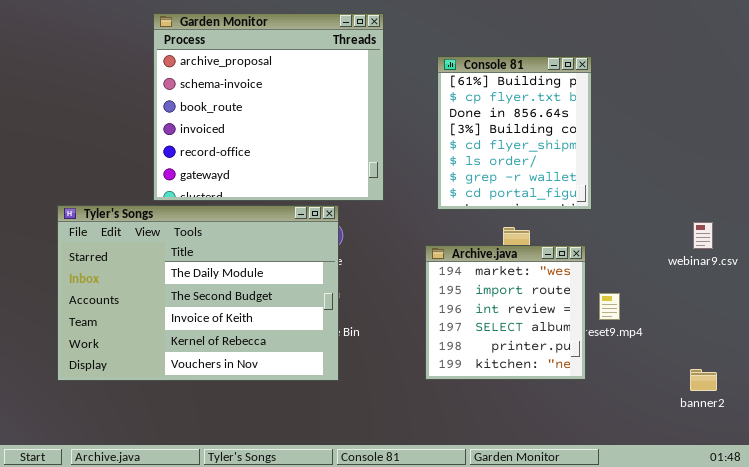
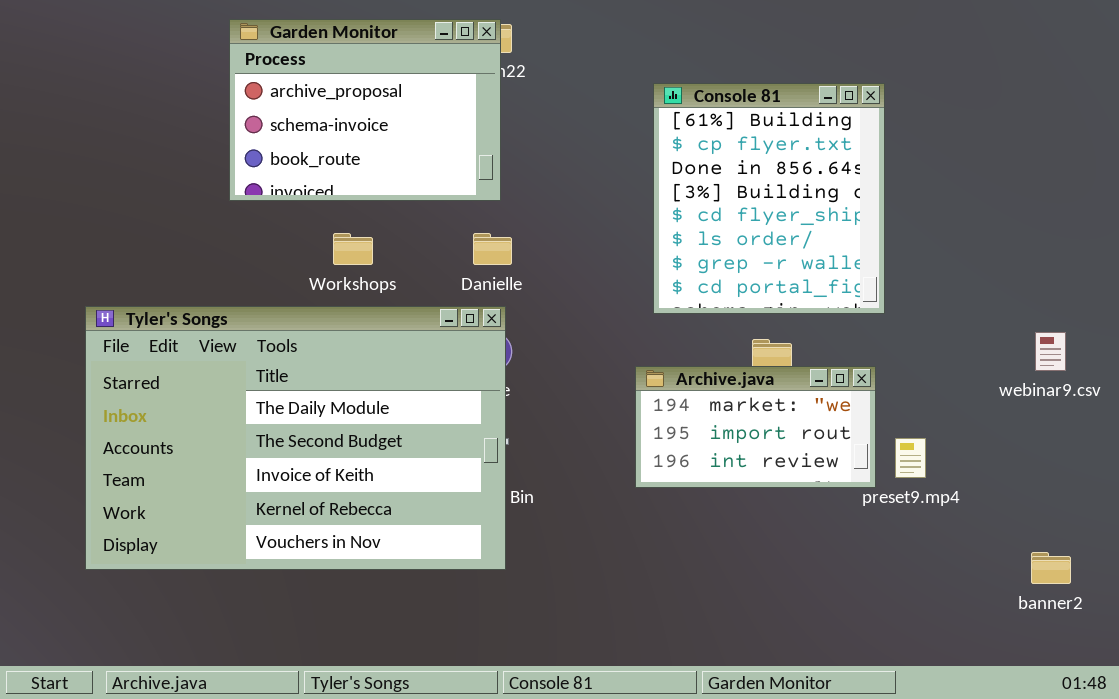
Garden Monitor: [153,13,384,201] -> [229,19,501,201], resized
Archive.java: [425,245,586,380] -> [635,366,876,488], resized

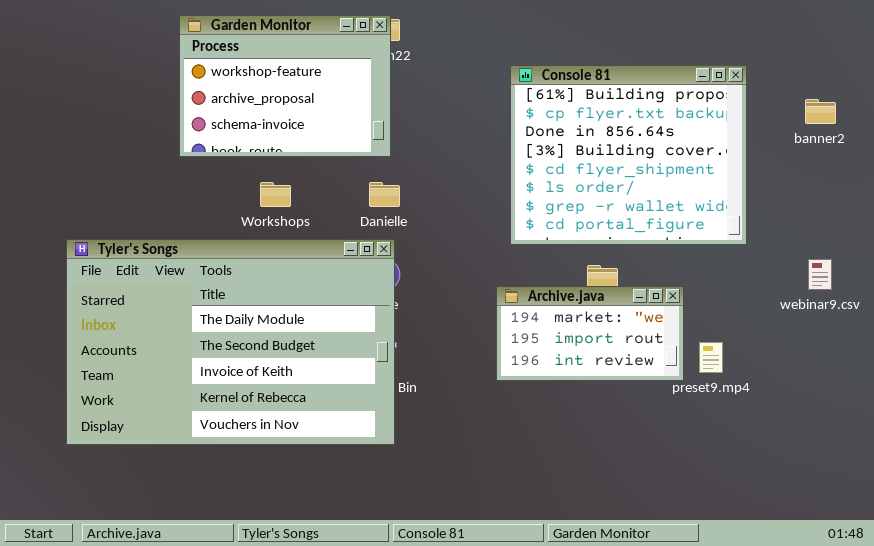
Garden Monitor: [229,19,501,201] -> [179,15,391,157], scrolled up 1 row
Console 81: [653,83,885,314] -> [510,65,747,245], resized
banner2: [1031,552,1071,584] -> [805,99,836,124], moved

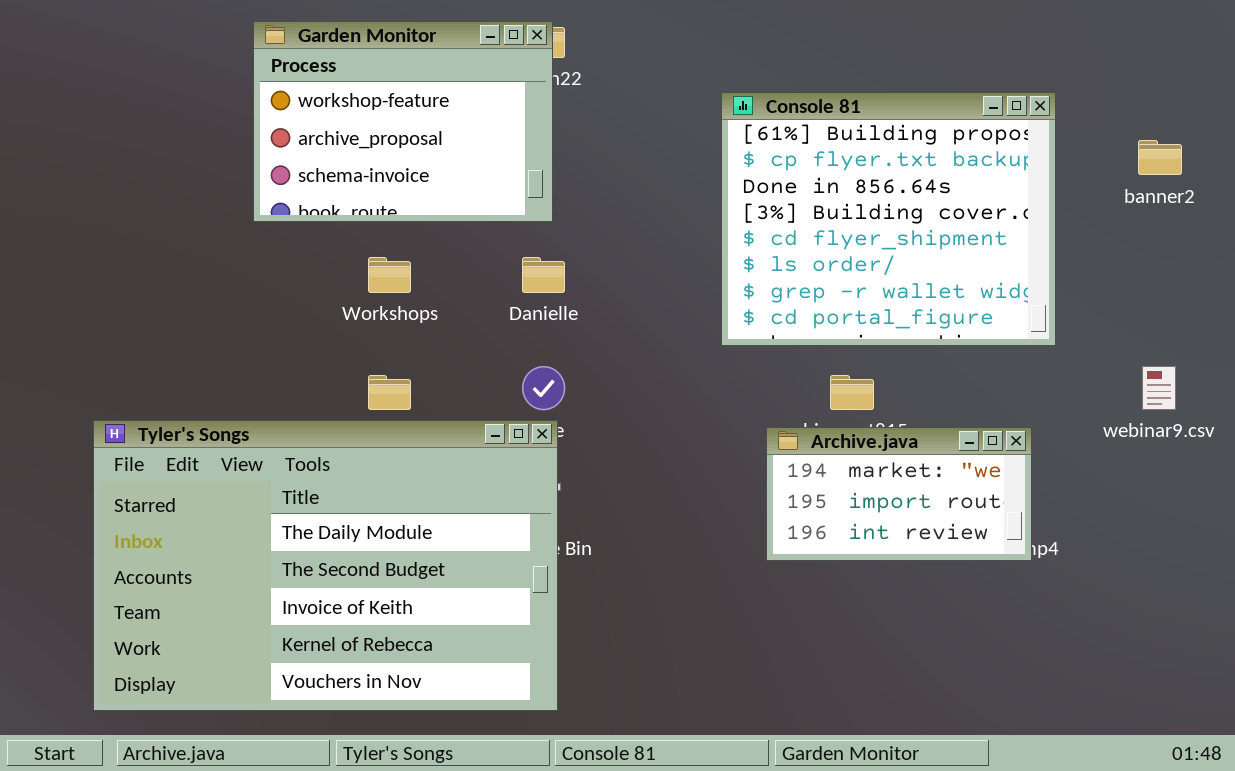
Tyler's Songs: [66,239,395,445] -> [93,420,558,711], moved
Archive.java: [496,286,684,381] -> [766,427,1032,561], moved

